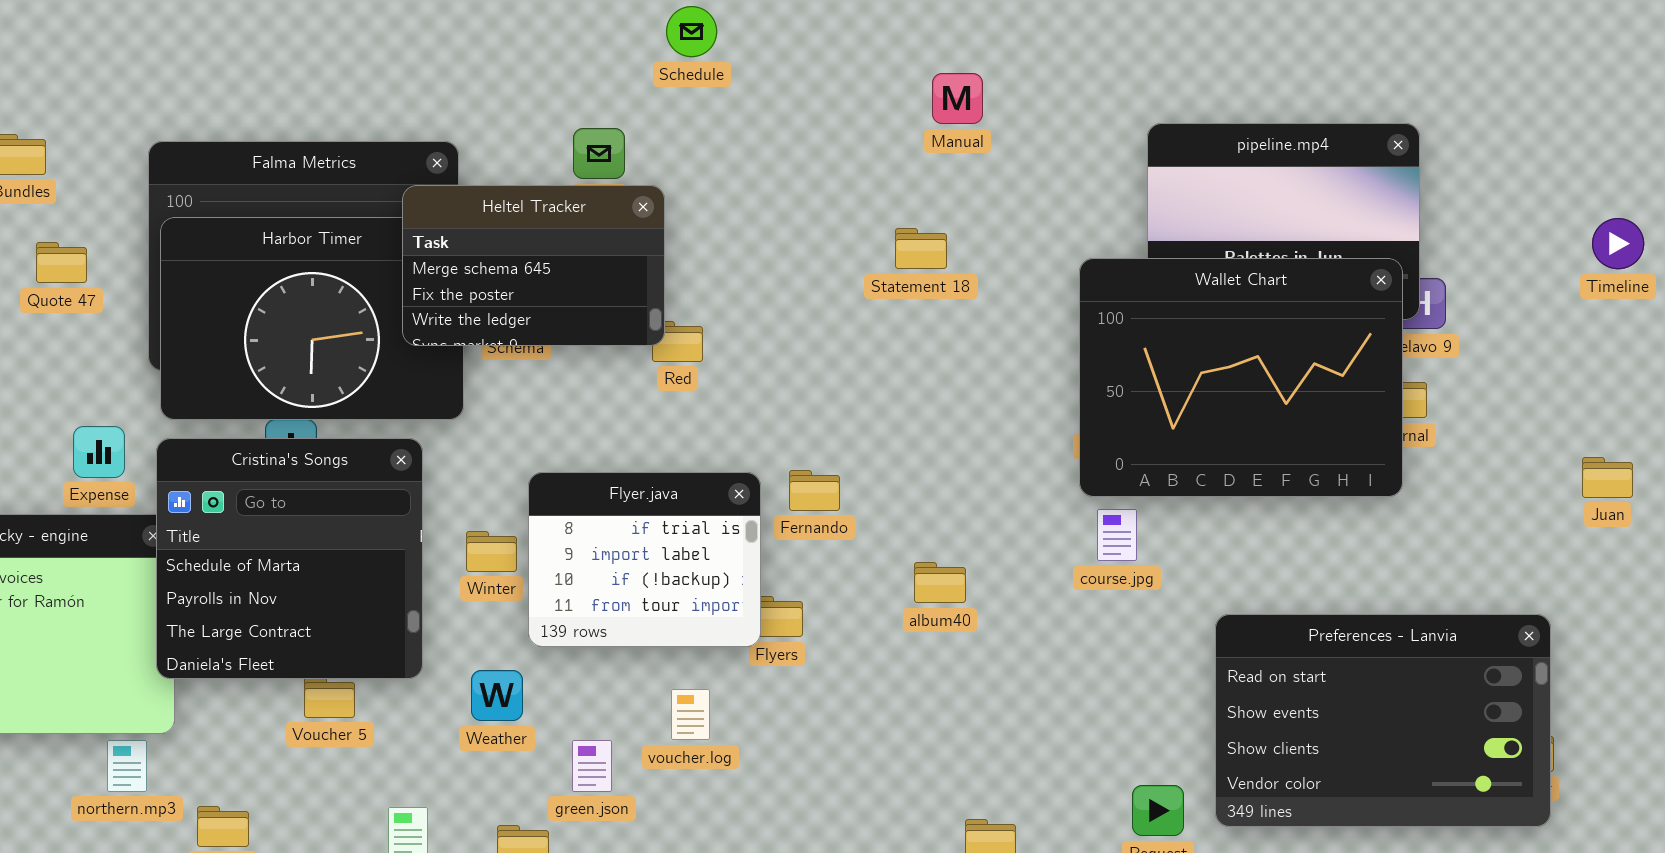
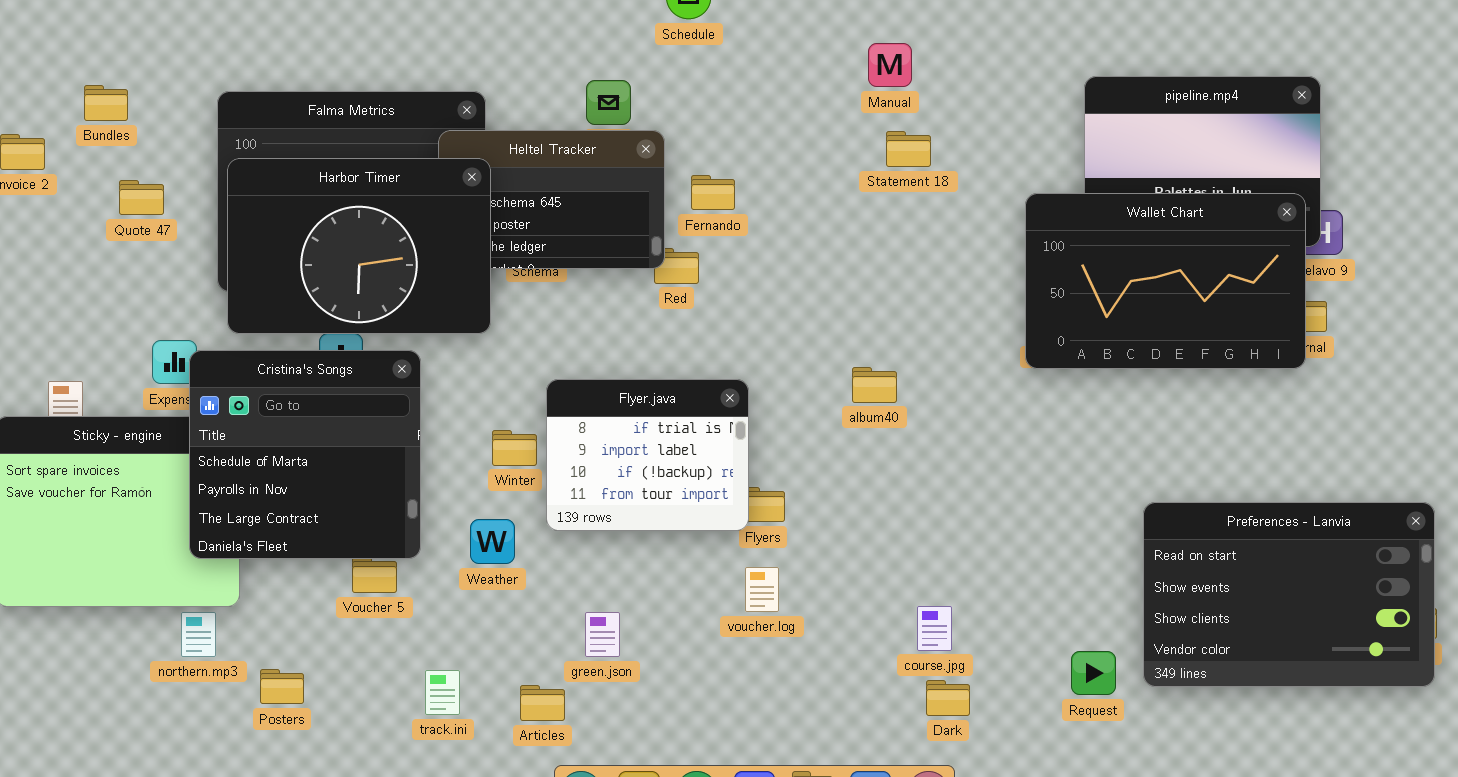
Manual: [932,73,983,124] -> [868,43,912,87], moved
Harbor Timer: [160,217,464,420] -> [227,158,491,334], raised
Statement 18: [895,228,947,269] -> [886,131,931,167], moved
Wallet Chart: [1079,258,1403,497] -> [1025,193,1306,369], resized
Cristina's Songs: [156,438,423,679] -> [189,350,421,559], moved
Fernando: [789,470,840,511] -> [691,175,735,210], moved
course.jpg: [1097,509,1137,561] -> [917,606,952,651], moved
album40: [914,562,966,603] -> [852,367,897,403], moved
Weather: [471,670,523,721] -> [470,519,515,564], moved
voucher.log: [671,689,710,740] -> [745,567,779,612], moved

